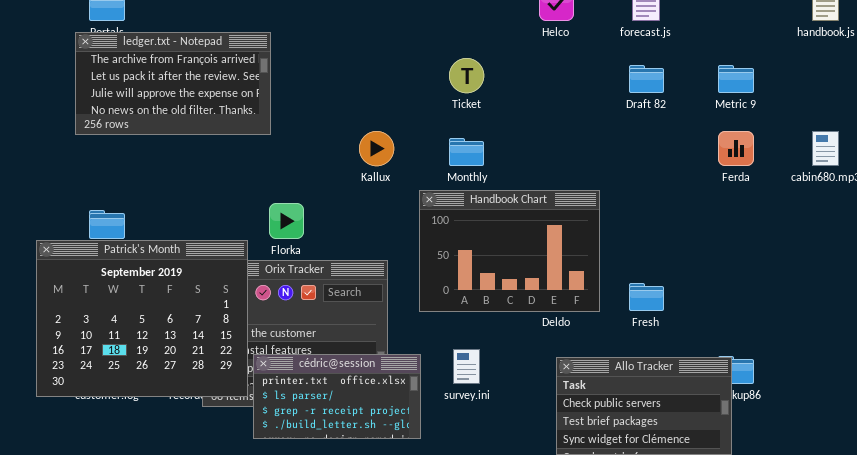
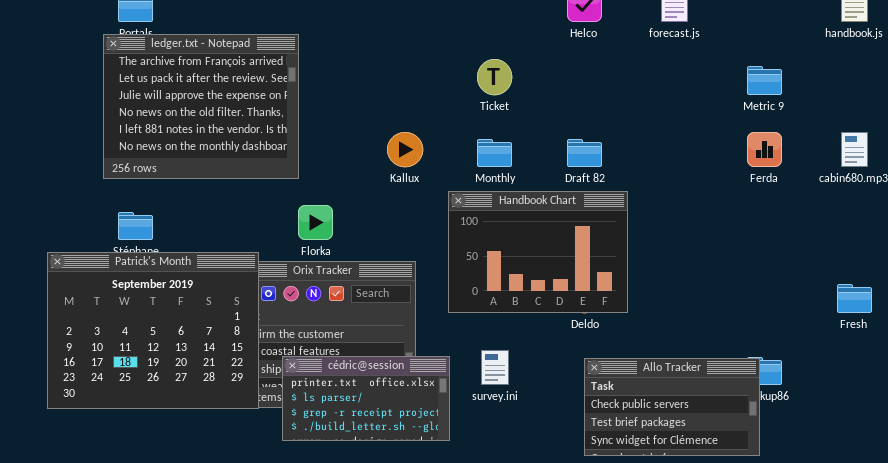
ledger.txt - Notepad: [75,32,271,135] -> [103,34,299,179], resized
Draft 82: [629,65,664,93] -> [567,139,602,167], moved
Patrick's Month: [36,240,248,397] -> [47,252,259,409], moved
Fresh: [629,283,664,311] -> [837,284,872,313], moved

